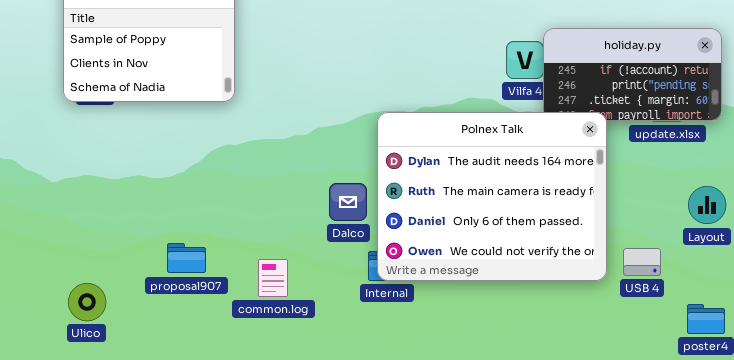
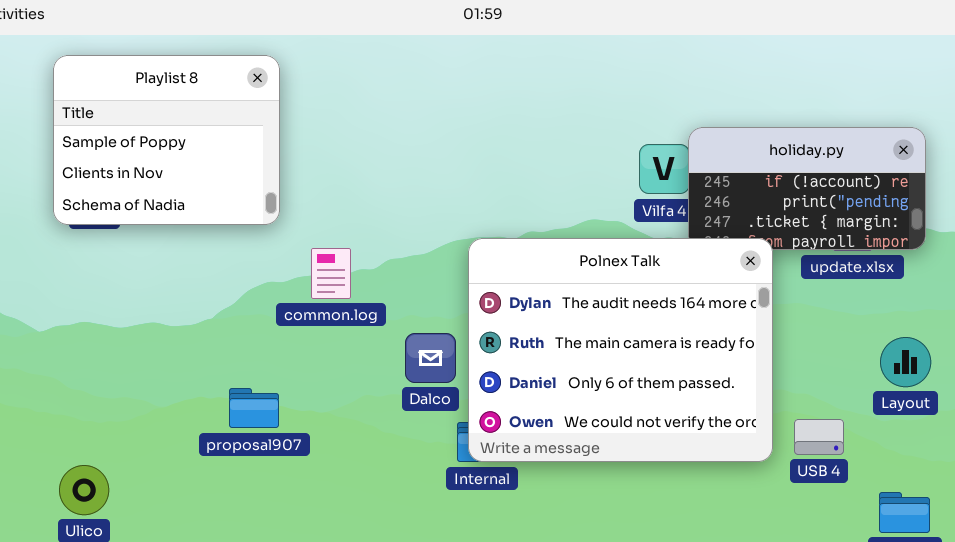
proposal907: [167,243,206,273] -> [229,388,279,428], moved
common.log: [258,259,288,297] -> [311,248,351,299], moved

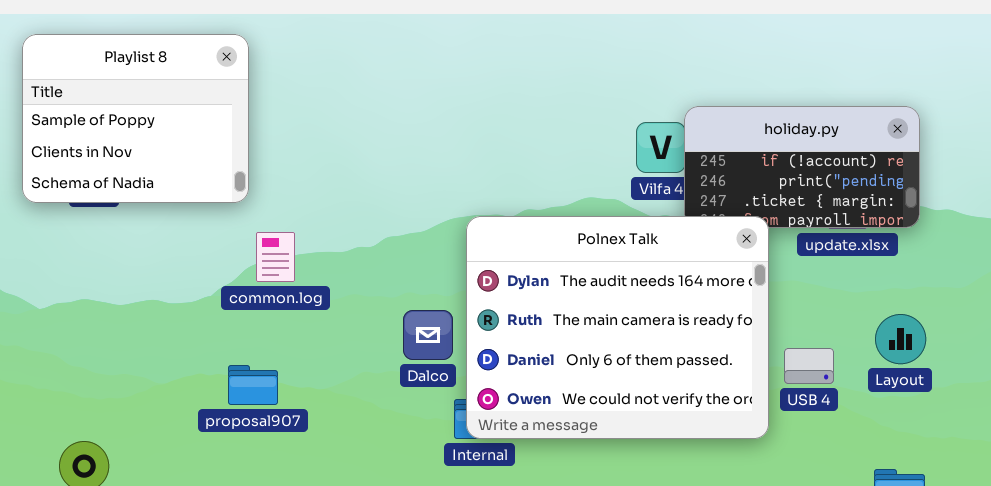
Playlist 8: [53,55,280,225] -> [22,34,249,203], moved
common.log: [311,248,351,299] -> [256,232,295,282], moved
USB 4: [794,419,844,455] -> [784,348,834,384], moved

